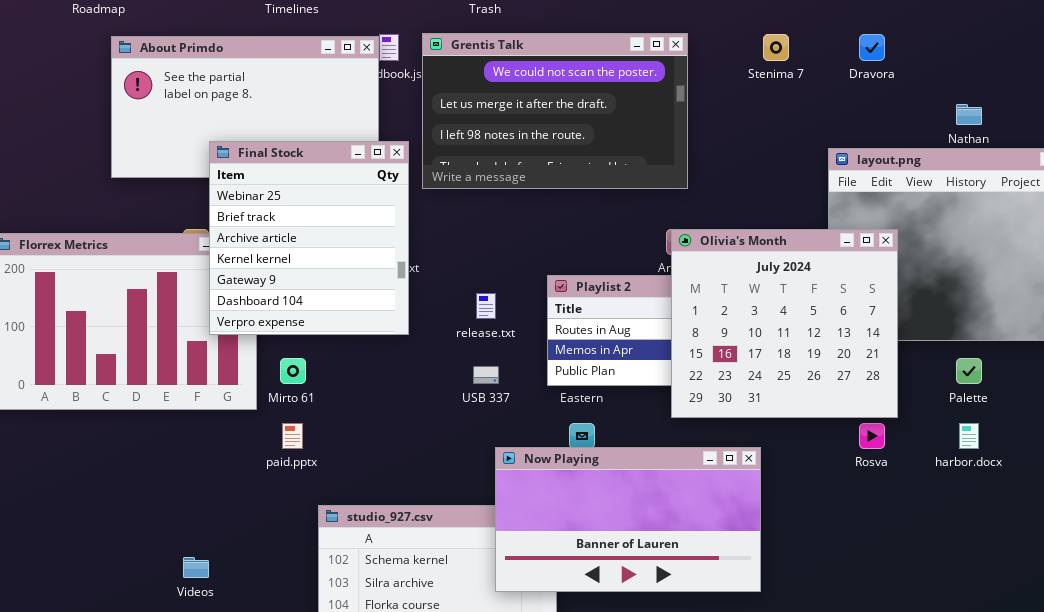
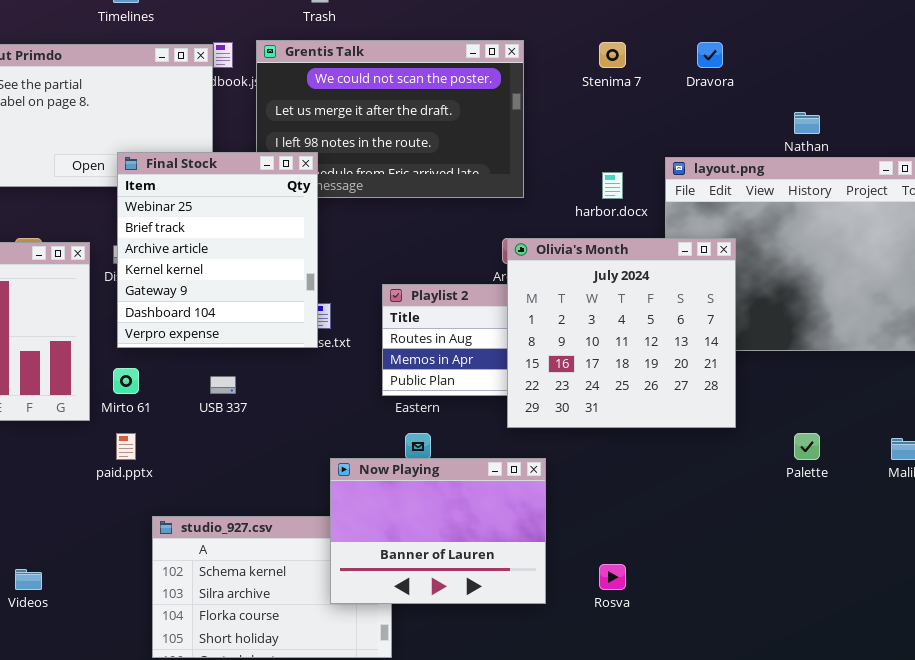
Final Stock: [209,141,409,335] -> [117,152,318,348], moved
Palette: [956,358,982,384] -> [794,433,820,460], moved
USB 337: [473,366,499,384] -> [210,376,236,394], moved
Rosva: [859,423,885,449] -> [599,564,626,590], moved
harbor.docx: [959,423,979,449] -> [602,172,623,199], moved
Now Playing: [495,447,761,592] -> [330,458,546,604], resized

